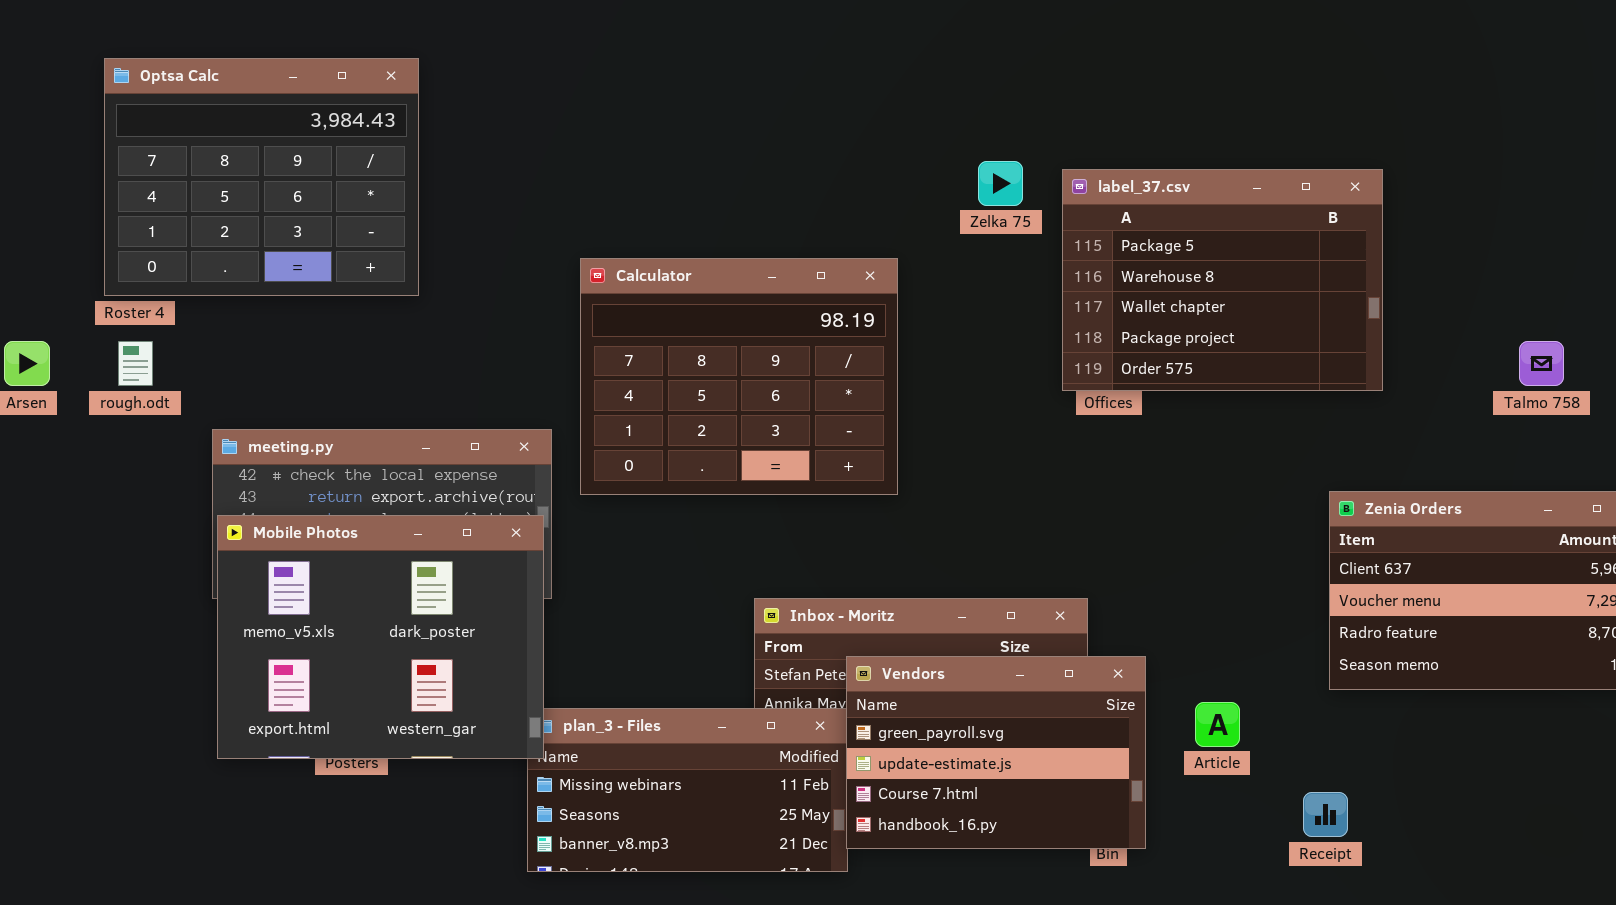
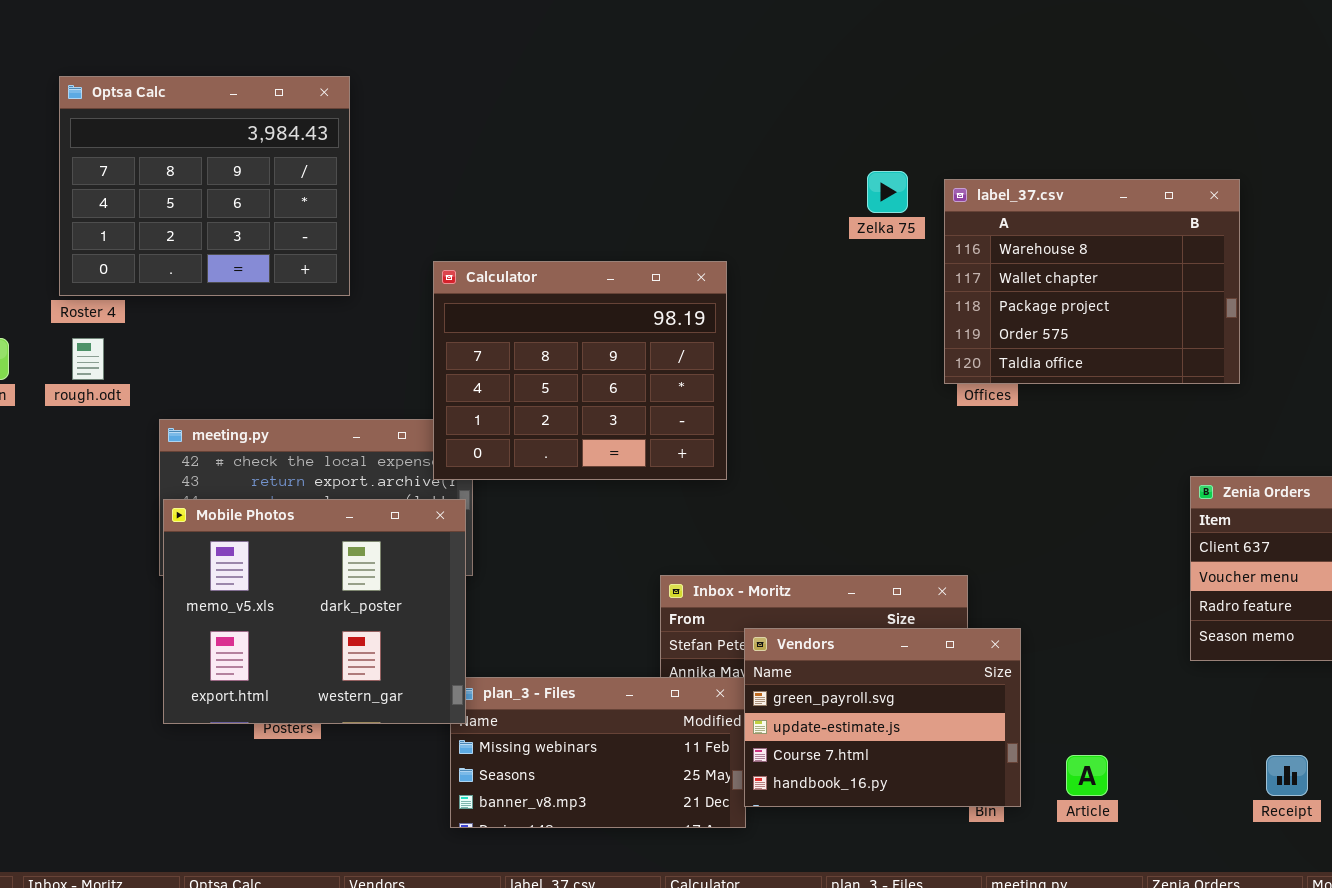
label_37.csv: [1062,169,1383,391] -> [944,179,1240,384], scrolled down 1 row
Calculator: [580,258,898,495] -> [433,261,727,480], moved
Article: [1195,702,1240,747] -> [1066,755,1108,796], moved
Receipt: [1303,792,1348,837] -> [1266,755,1308,796], moved

